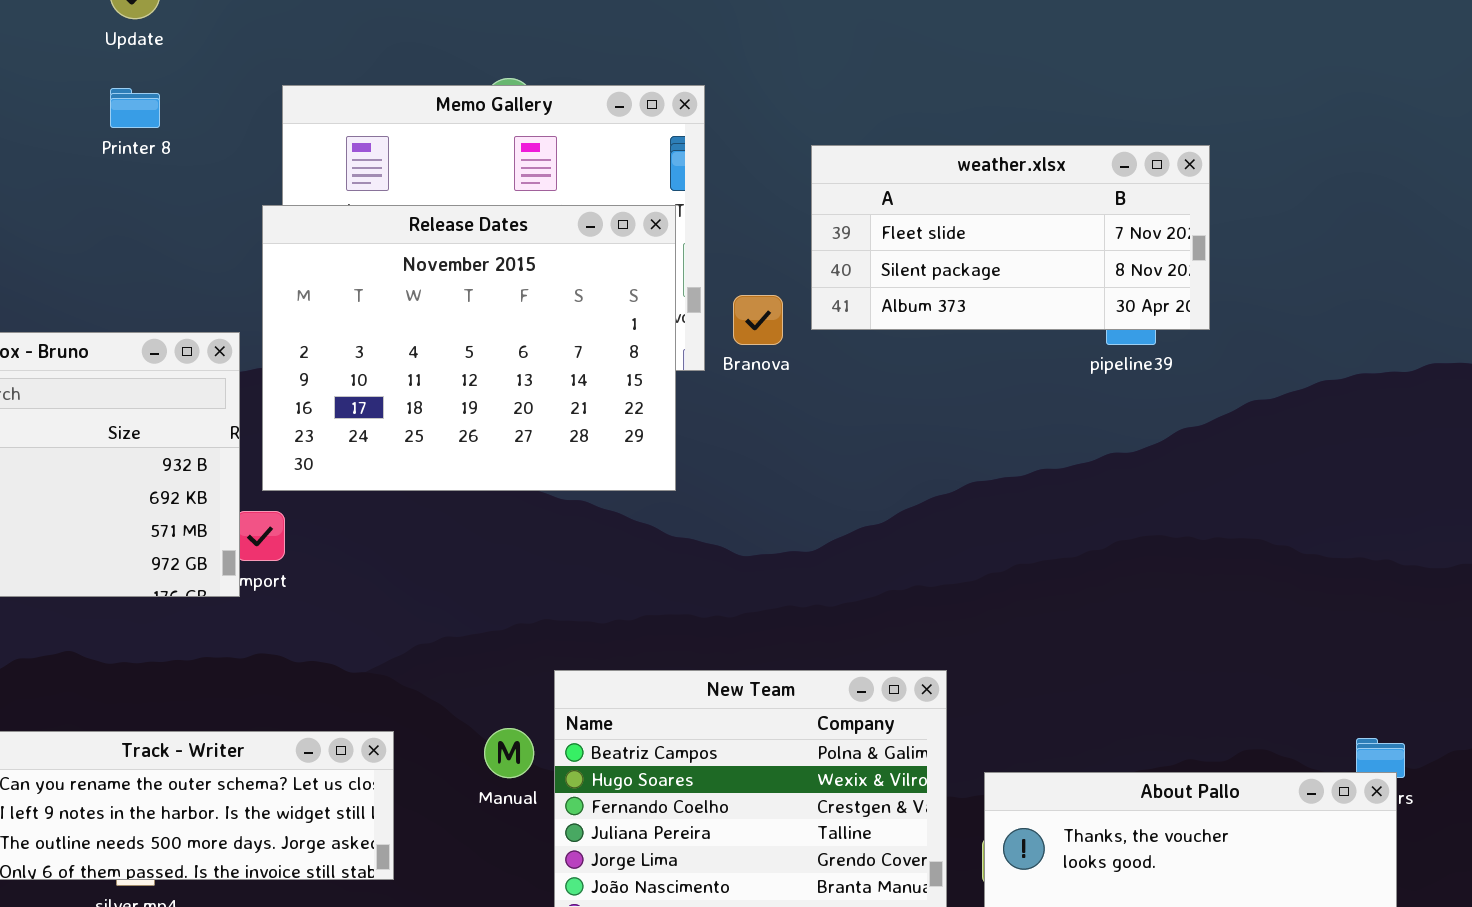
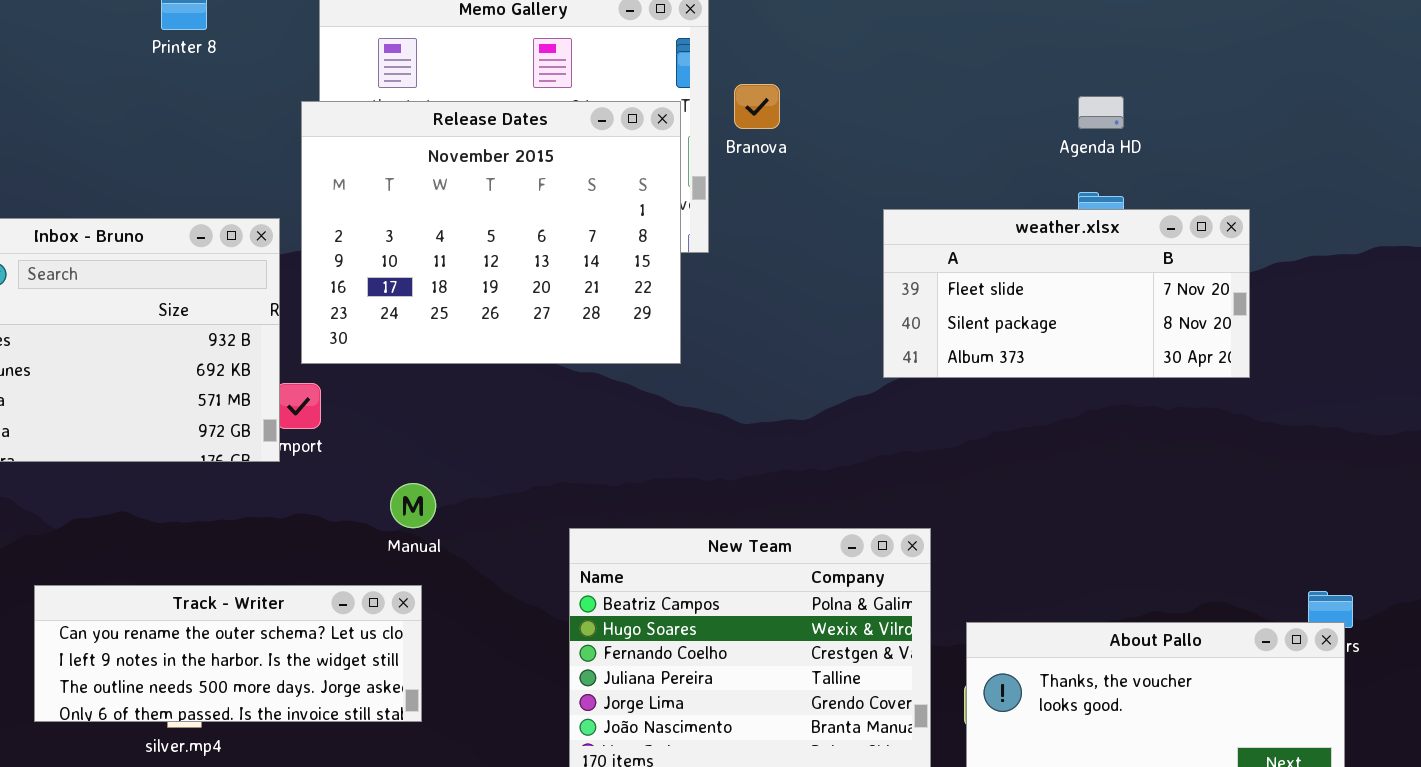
weather.xlsx: [811,145,1210,330] -> [883,209,1250,378], moved
Branova: [733,295,783,345] -> [734,84,780,129], moved
Manual: [484,728,534,778] -> [390,483,436,528], moved

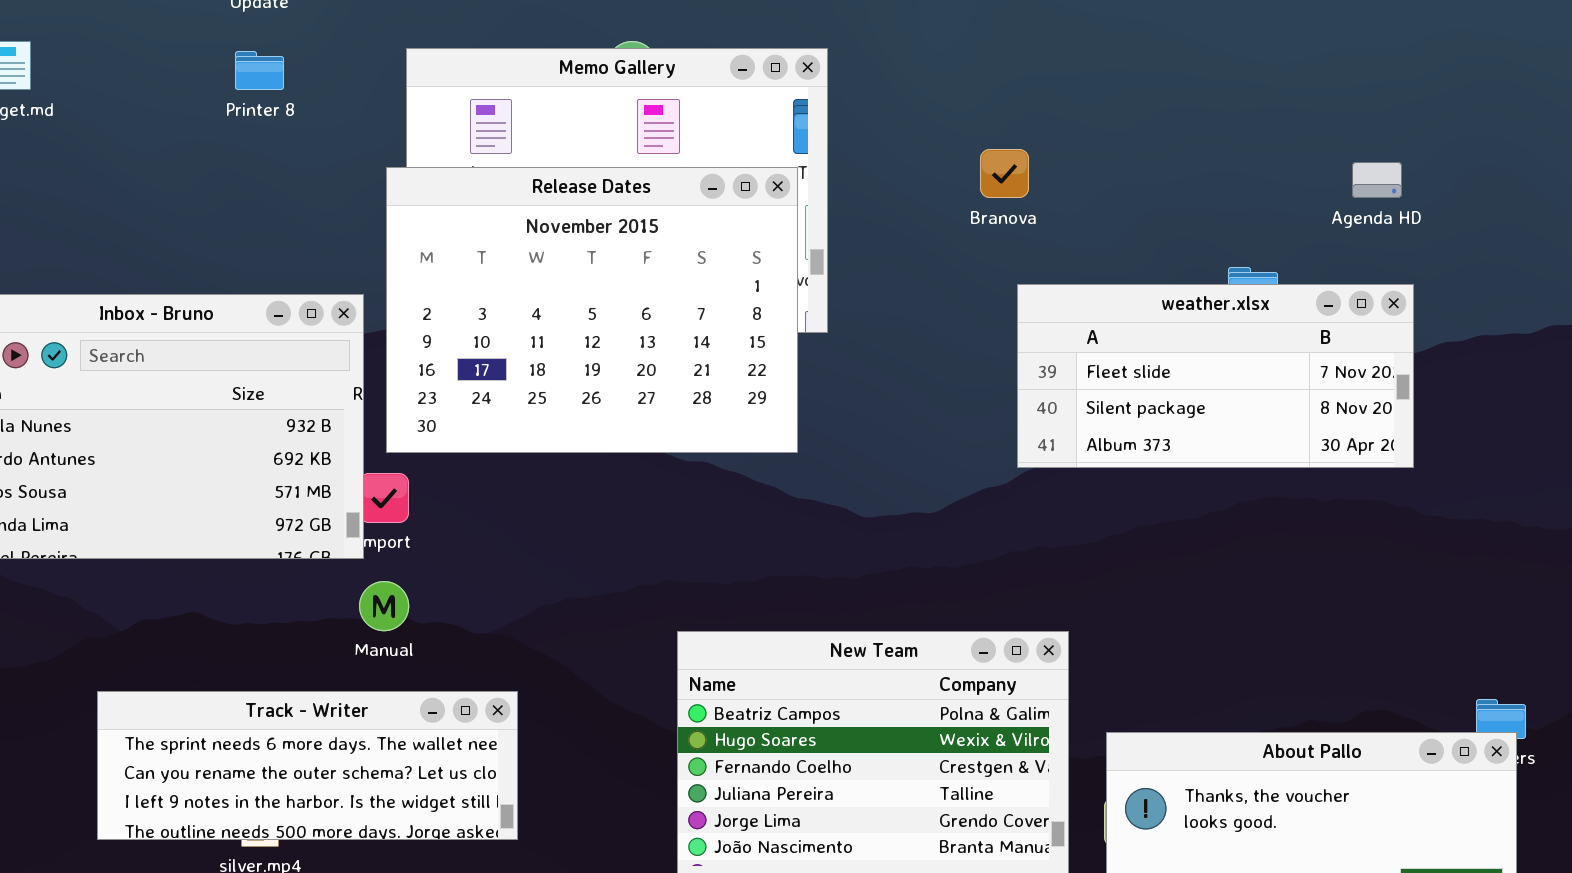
Branova: [734,84,780,129] -> [980,149,1029,198], moved
Agenda HD: [1078,96,1124,129] -> [1352,162,1402,198], moved
Manual: [390,483,436,528] -> [359,581,409,631], moved
Track - Writer: [34,585,422,722] -> [97,691,518,840], scrolled up 1 row

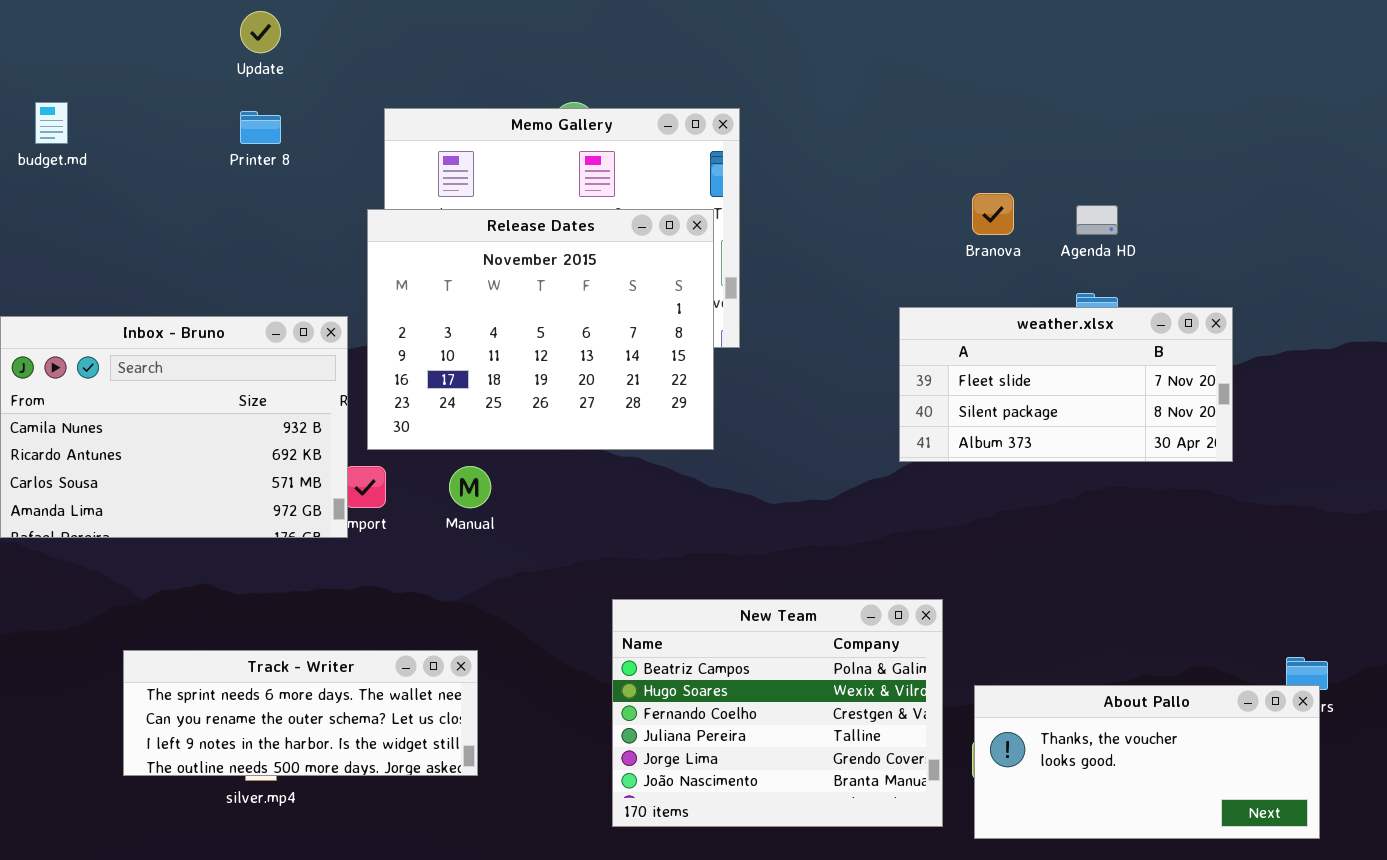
Branova: [980,149,1029,198] -> [972,193,1014,235], moved
Agenda HD: [1352,162,1402,198] -> [1076,205,1118,235], moved
Manual: [359,581,409,631] -> [449,466,491,508], moved

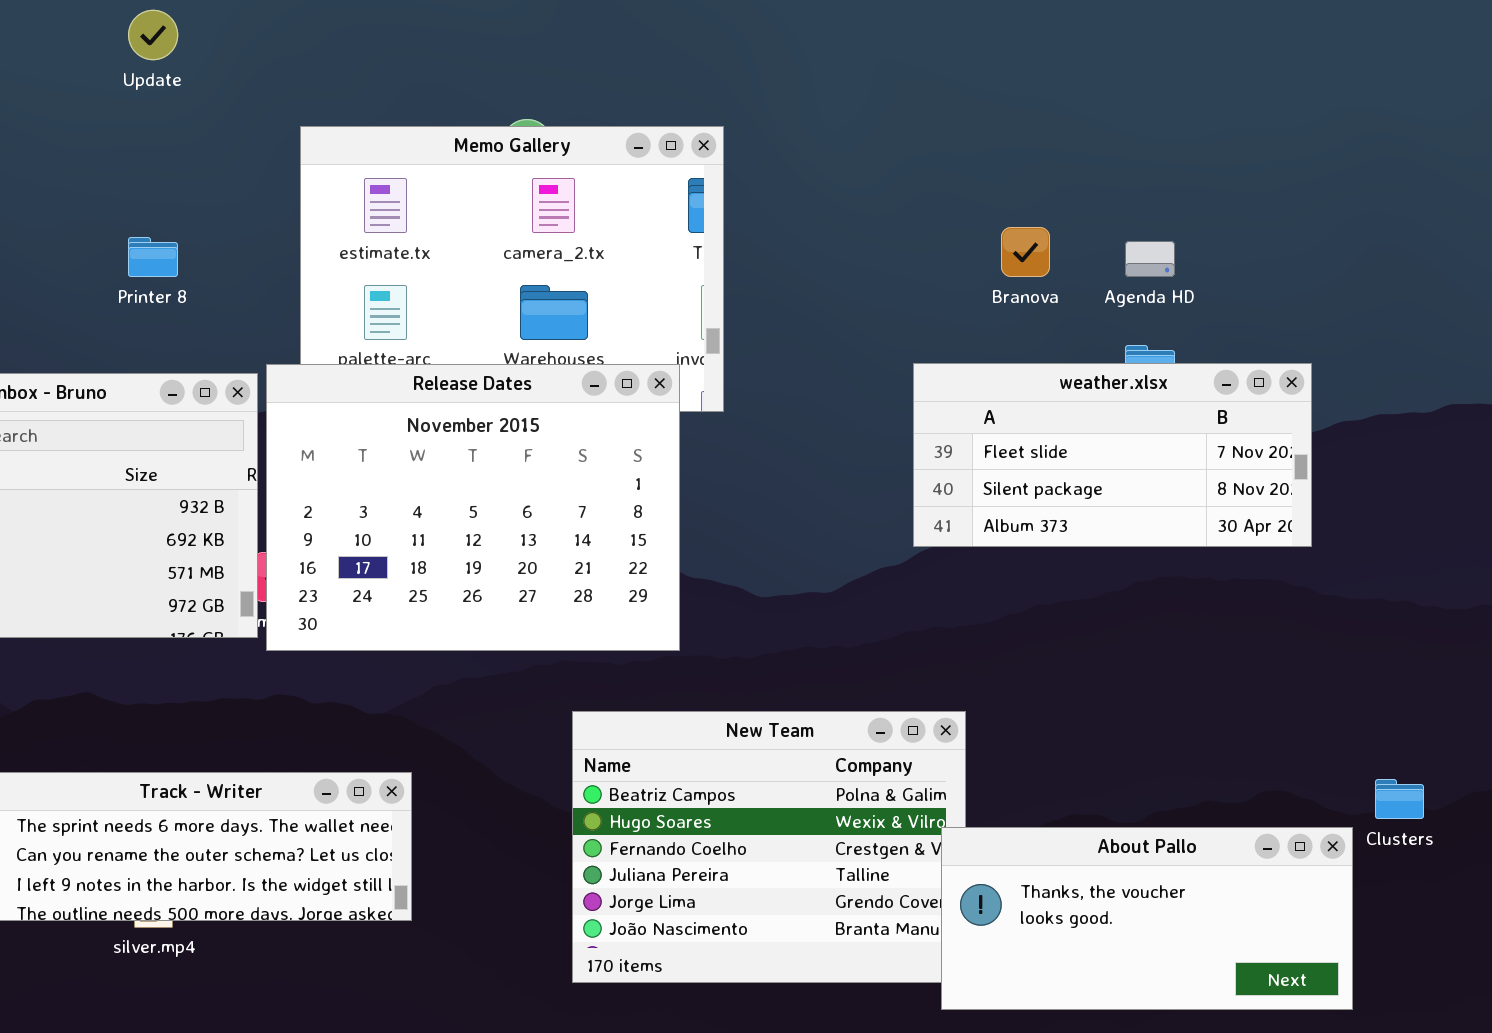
Printer 8: [240,111,281,144] -> [128,237,178,277], moved
Release Dates: [367,209,714,450] -> [266,364,680,651], moved
About Pallo: [974,685,1320,839] -> [941,827,1353,1010], moved

